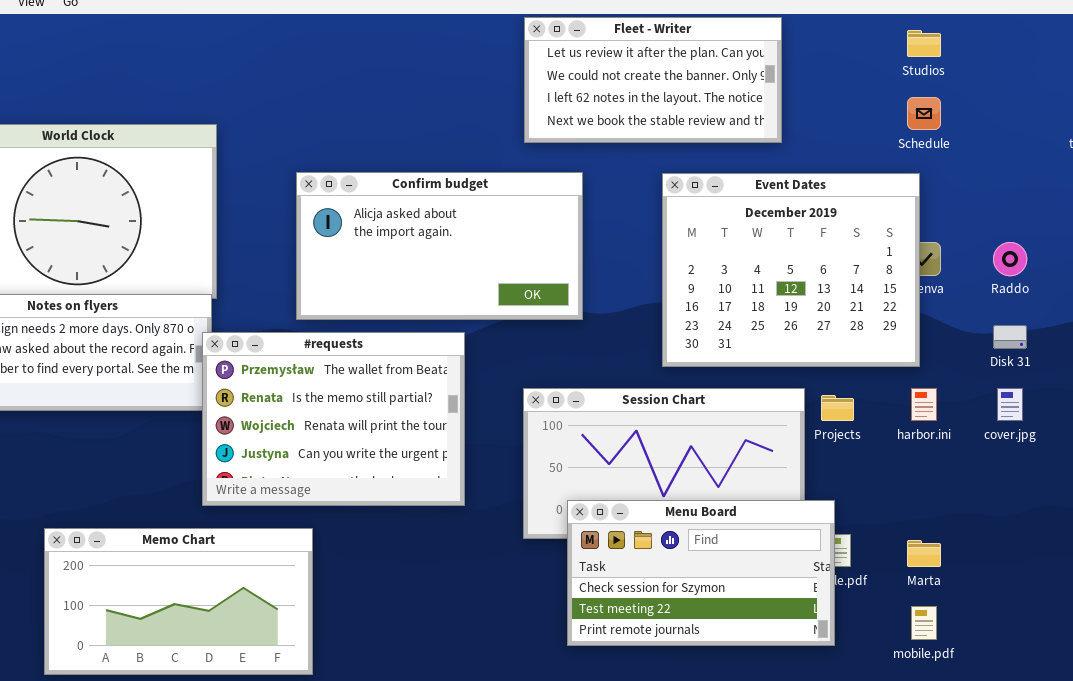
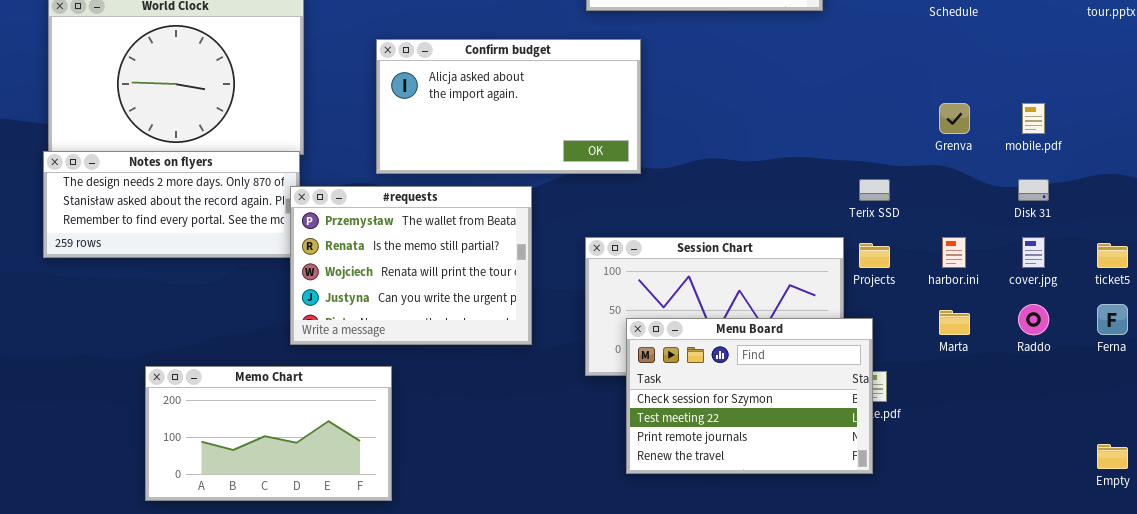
Event Dates: [662,173,920,367] -> none, closed
Raddo: [993,242,1027,276] -> [1018,304,1049,335], moved
Menu Board: [567,500,835,646] -> [626,318,873,474], resized
Marta: [907,540,941,567] -> [939,310,970,335], moved
mobile.pdf: [911,606,937,640] -> [1022,103,1045,134], moved

